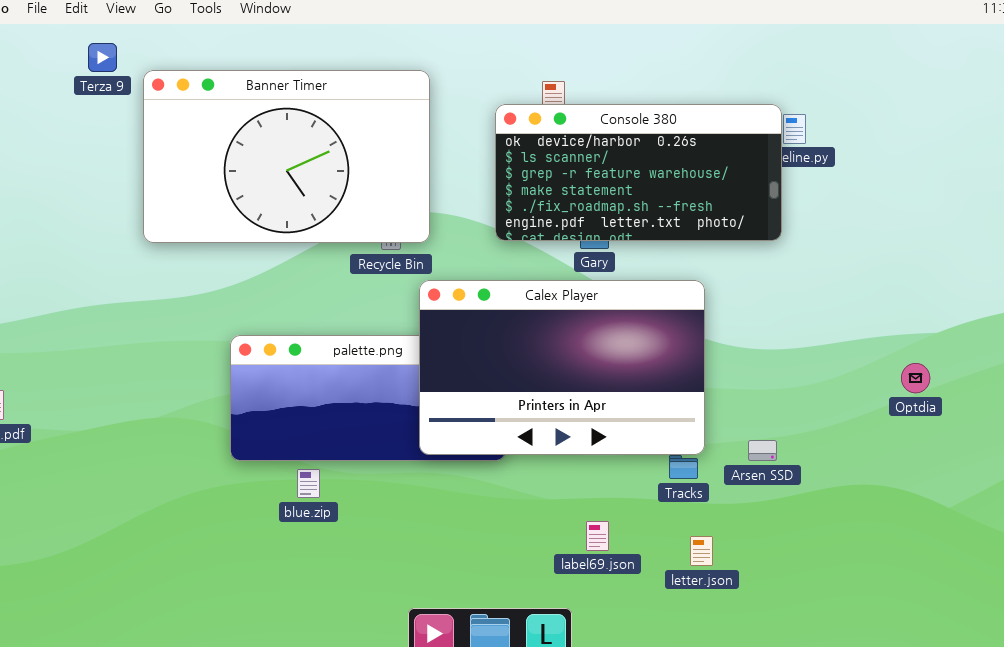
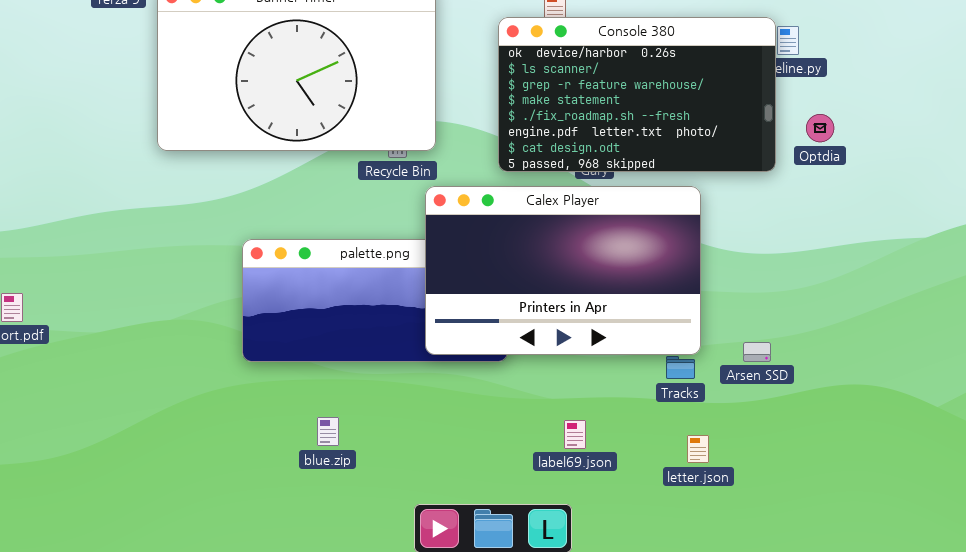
Console 380: [495,104,782,241] -> [498,17,776,172], resized
Optdia: [901,363,930,393] -> [806,114,834,142], moved
blue.zip: [297,469,320,498] -> [317,417,339,446], moved
label69.json: [586,521,609,551] -> [564,420,586,449], moved

